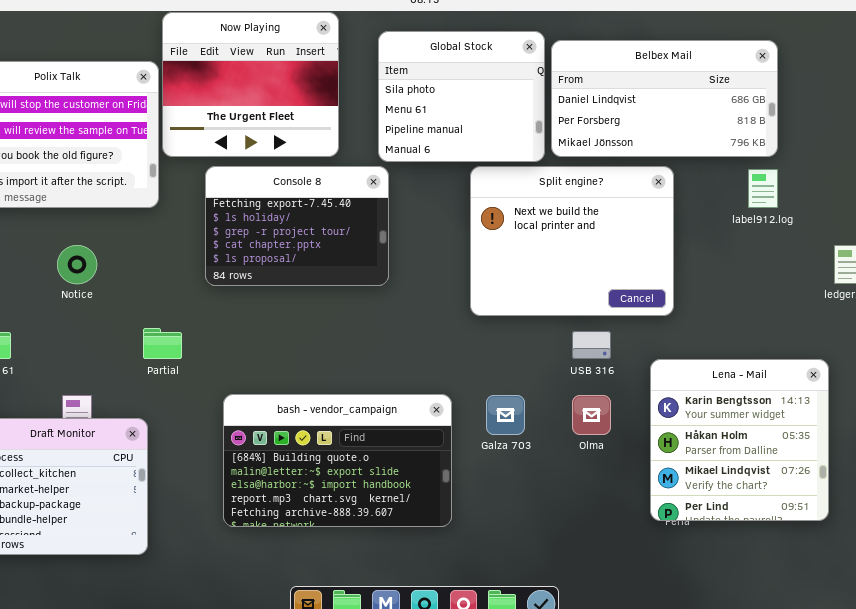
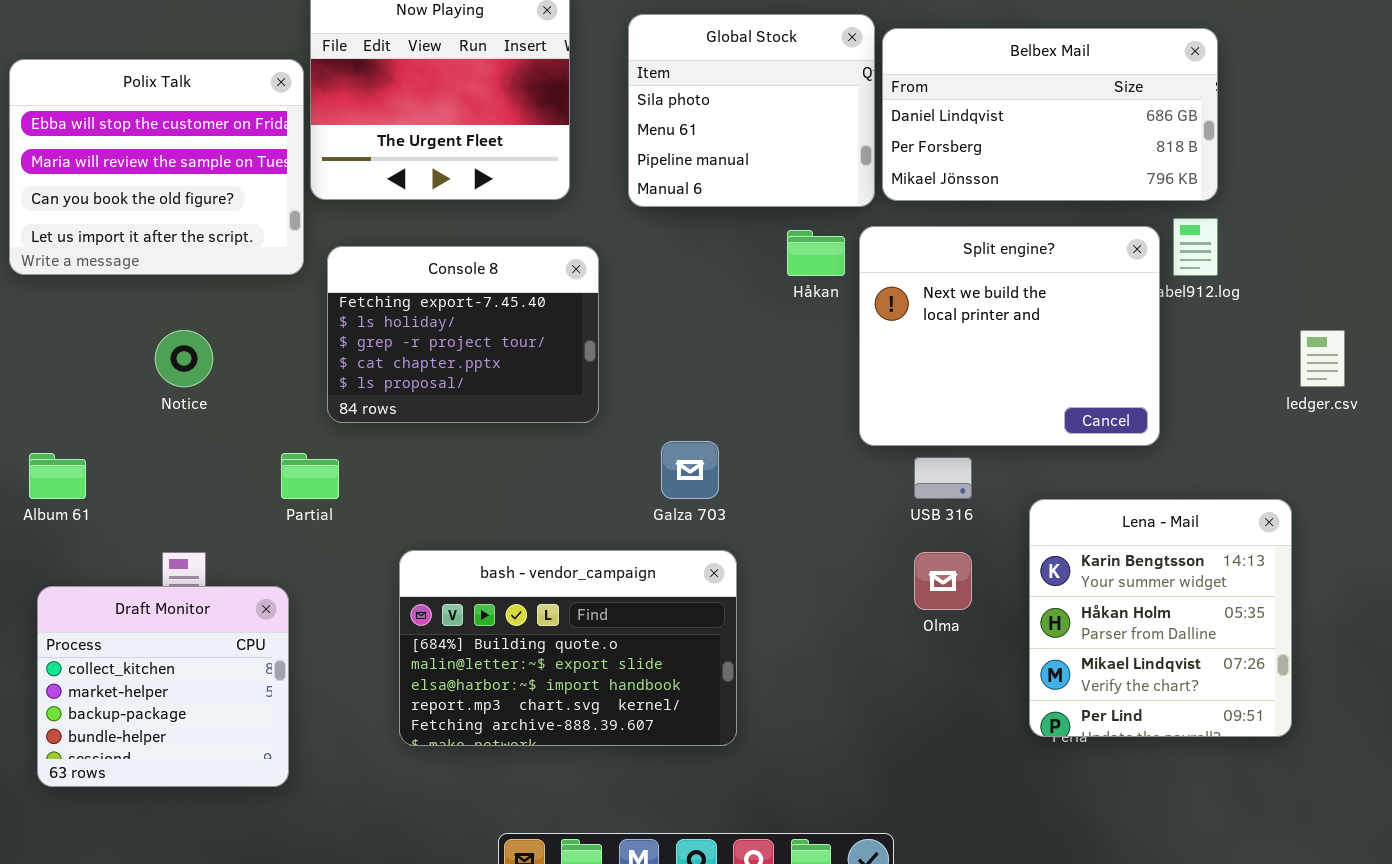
Console 8: [205,166,389,286] -> [327,246,599,423], moved
Split engine?: [470,166,674,316] -> [859,226,1160,446], moved
Galza 703: [486,395,525,435] -> [661,441,719,499], moved

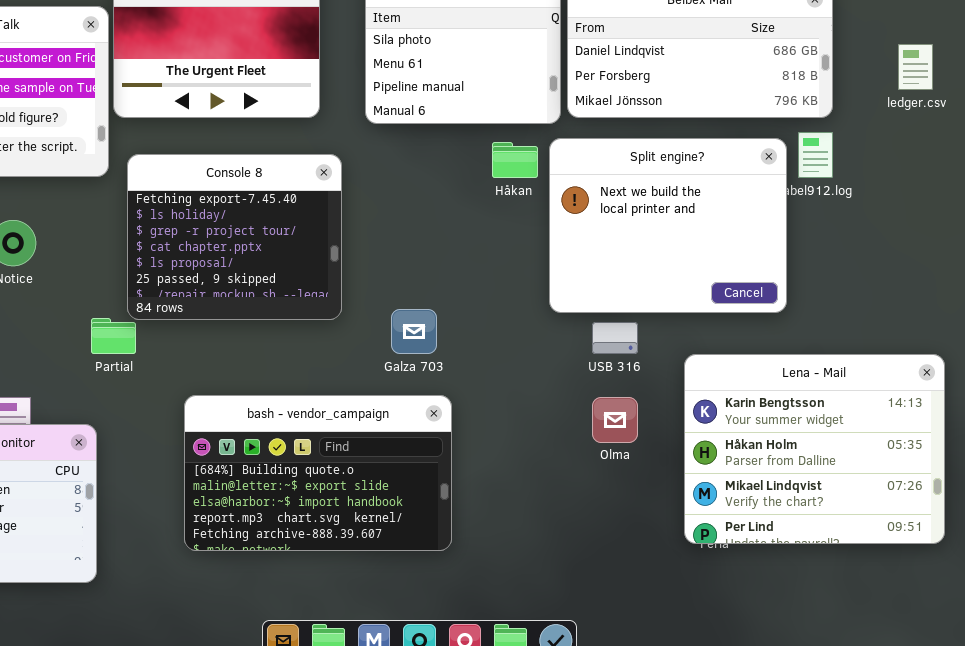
Console 8: [327,246,599,423] -> [127,154,342,320], resized
ledger.csv: [1300,330,1345,387] -> [898,44,933,90], moved
Lena - Mail: [1029,499,1292,737] -> [684,354,945,544], resized

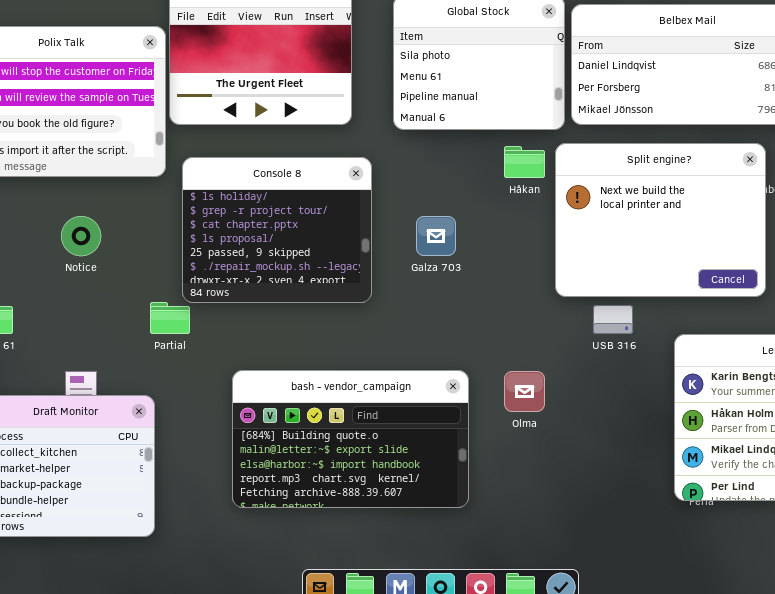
Console 8: [127,154,342,320] -> [182,157,372,303], scrolled down 1 row
Galza 703: [391,309,437,354] -> [416,216,456,256], moved
Olma: [592,397,638,443] -> [504,371,545,412], moved

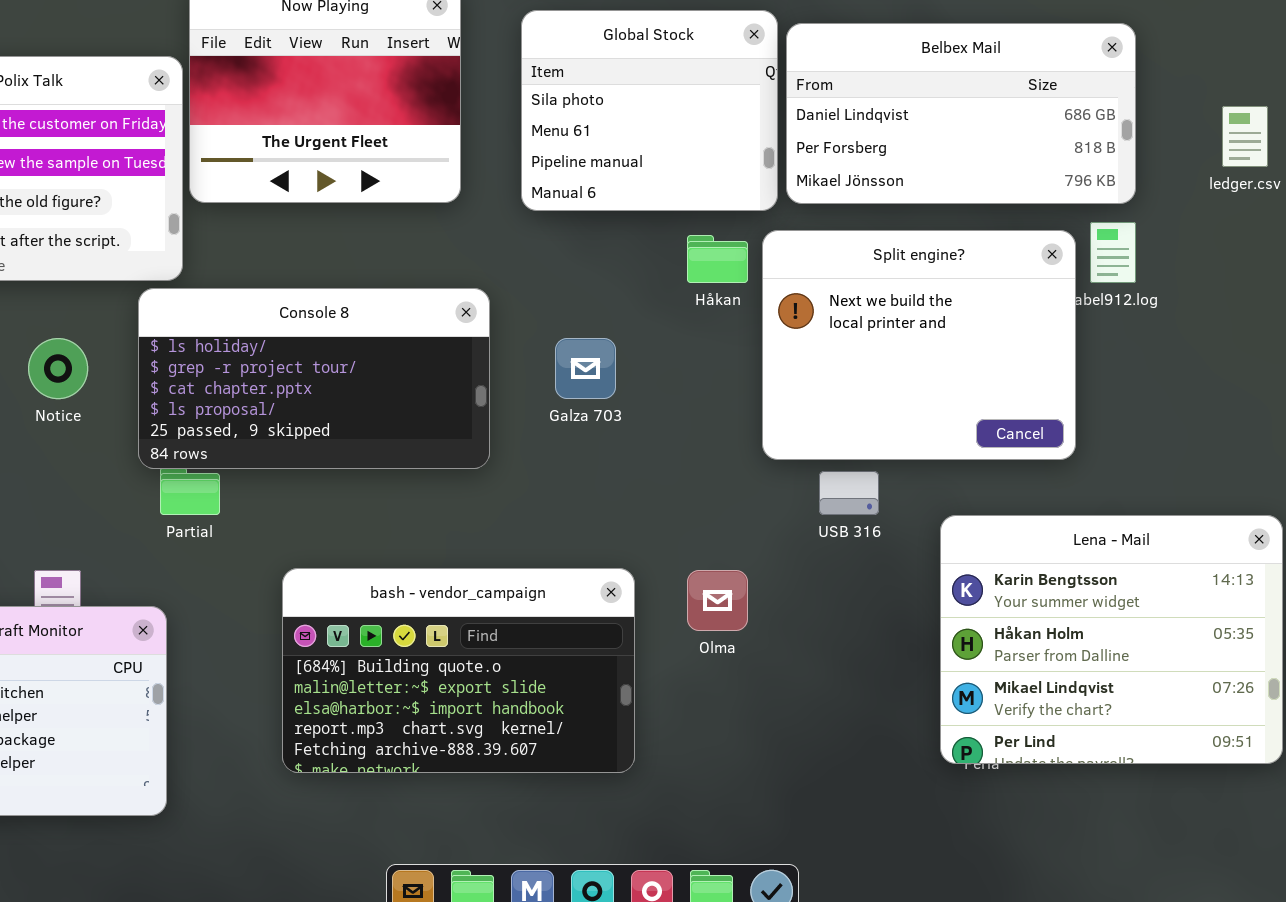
Console 8: [182,157,372,303] -> [138,288,490,469], resized

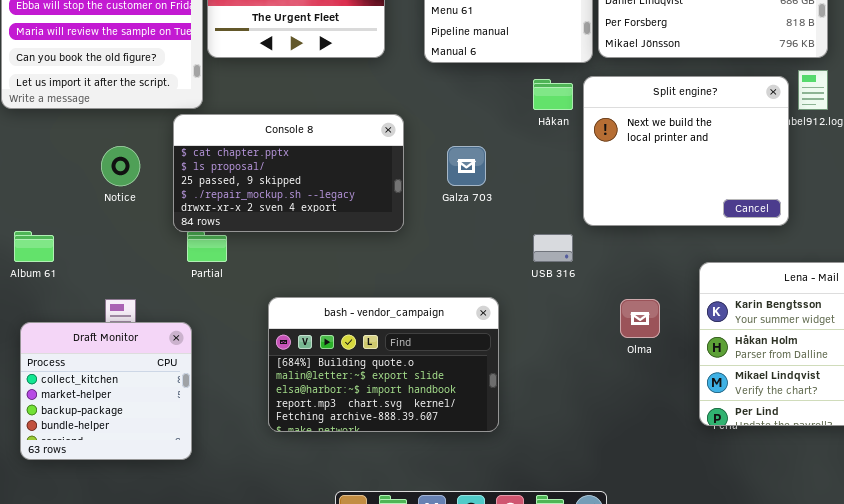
Console 8: [138,288,490,469] -> [173,114,404,232], scrolled down 2 rows
USB 316: [819,471,879,515] -> [533,234,573,262], moved
Olma: [687,570,748,631] -> [620,299,660,338], moved

